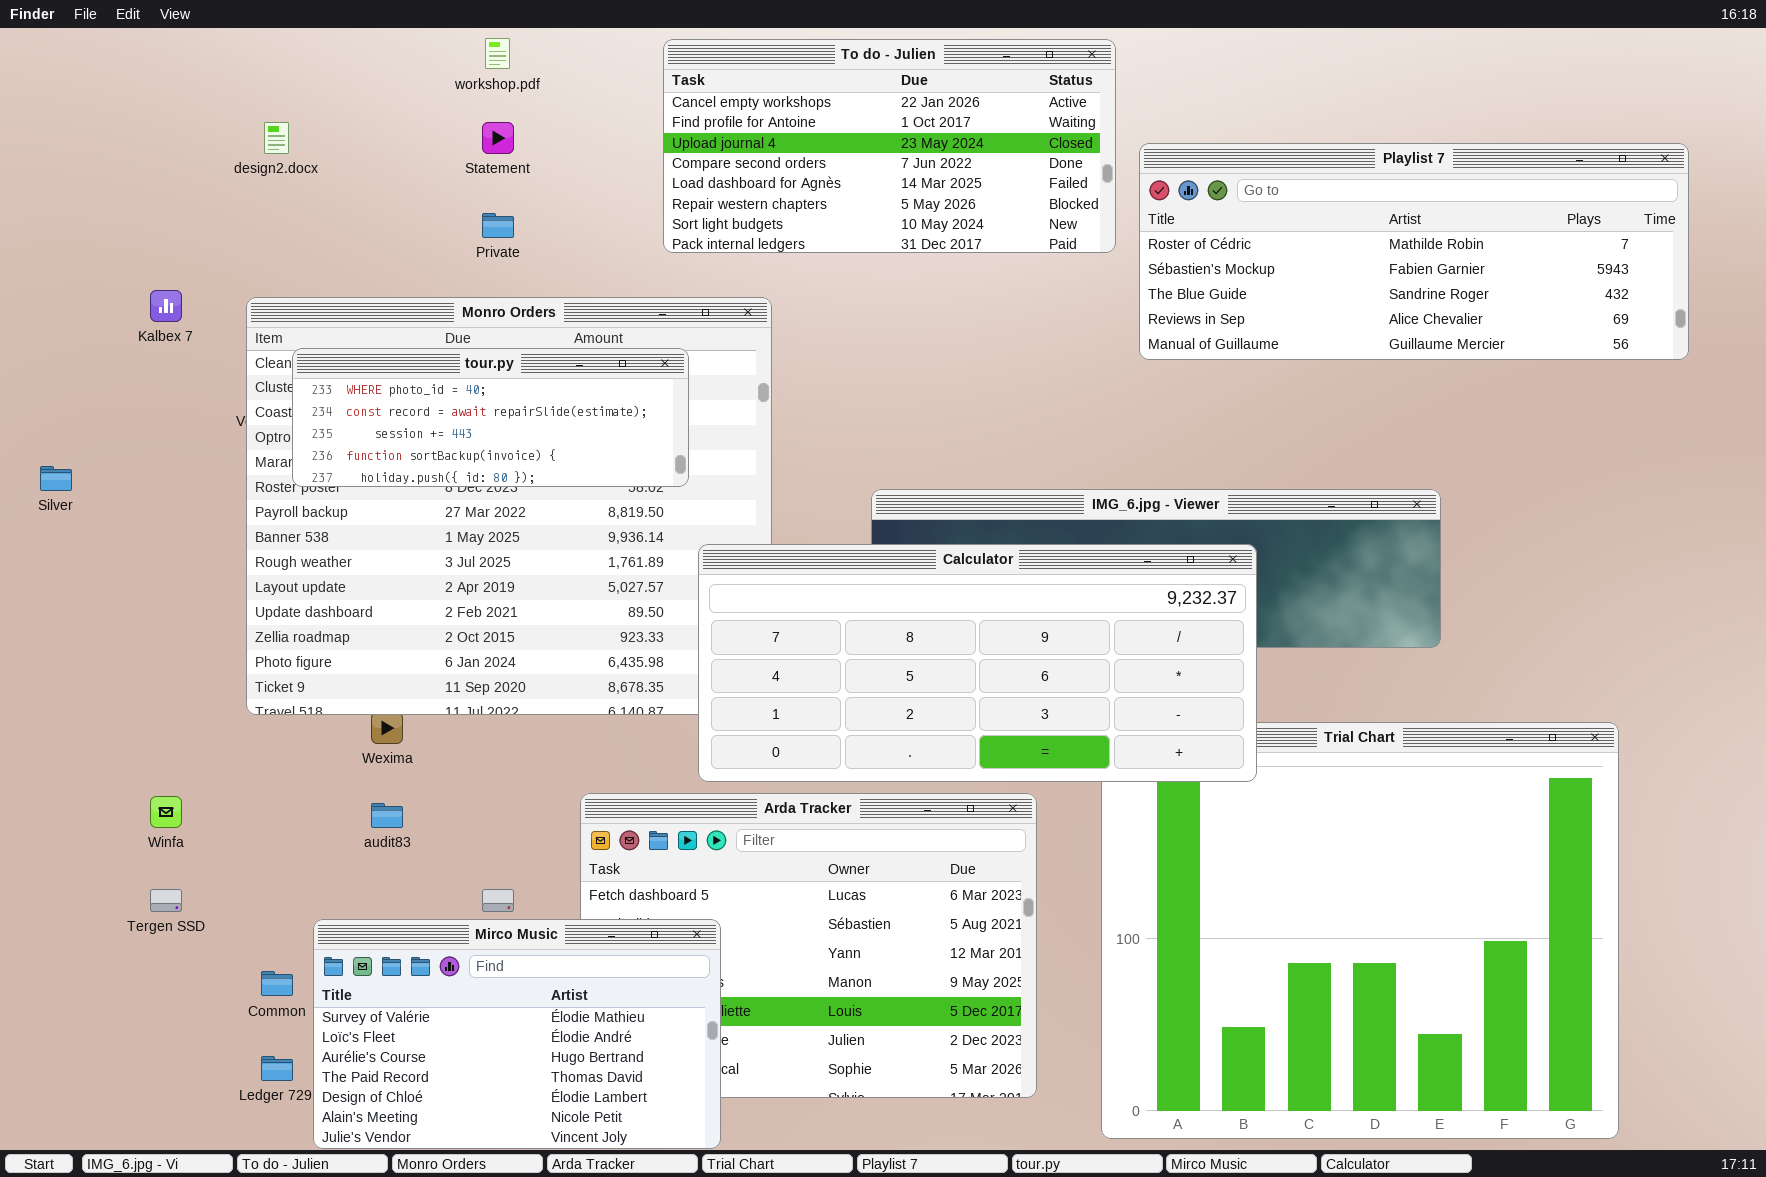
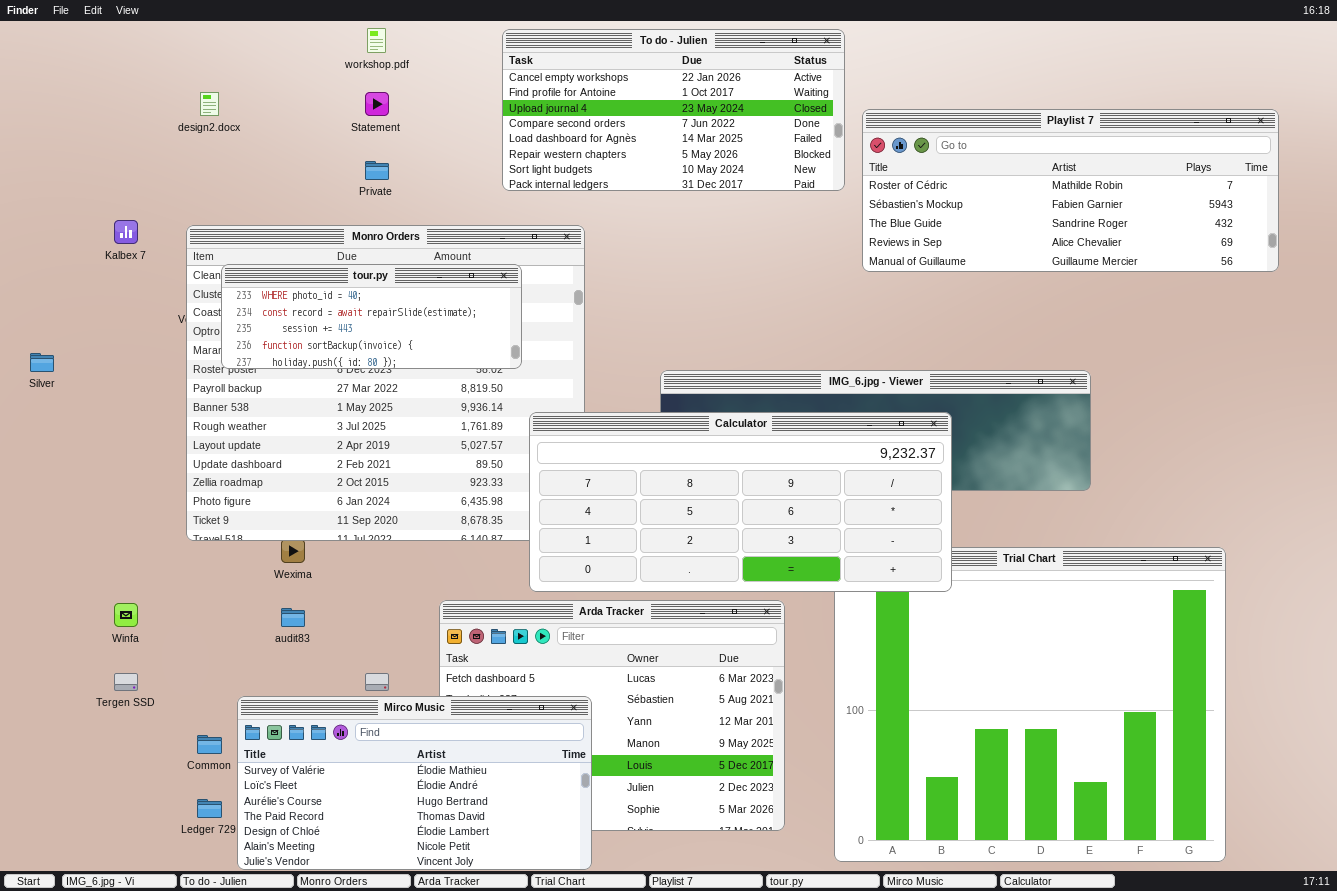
Mirco Music: [313,919,721,1149] -> [237,696,592,870], resized

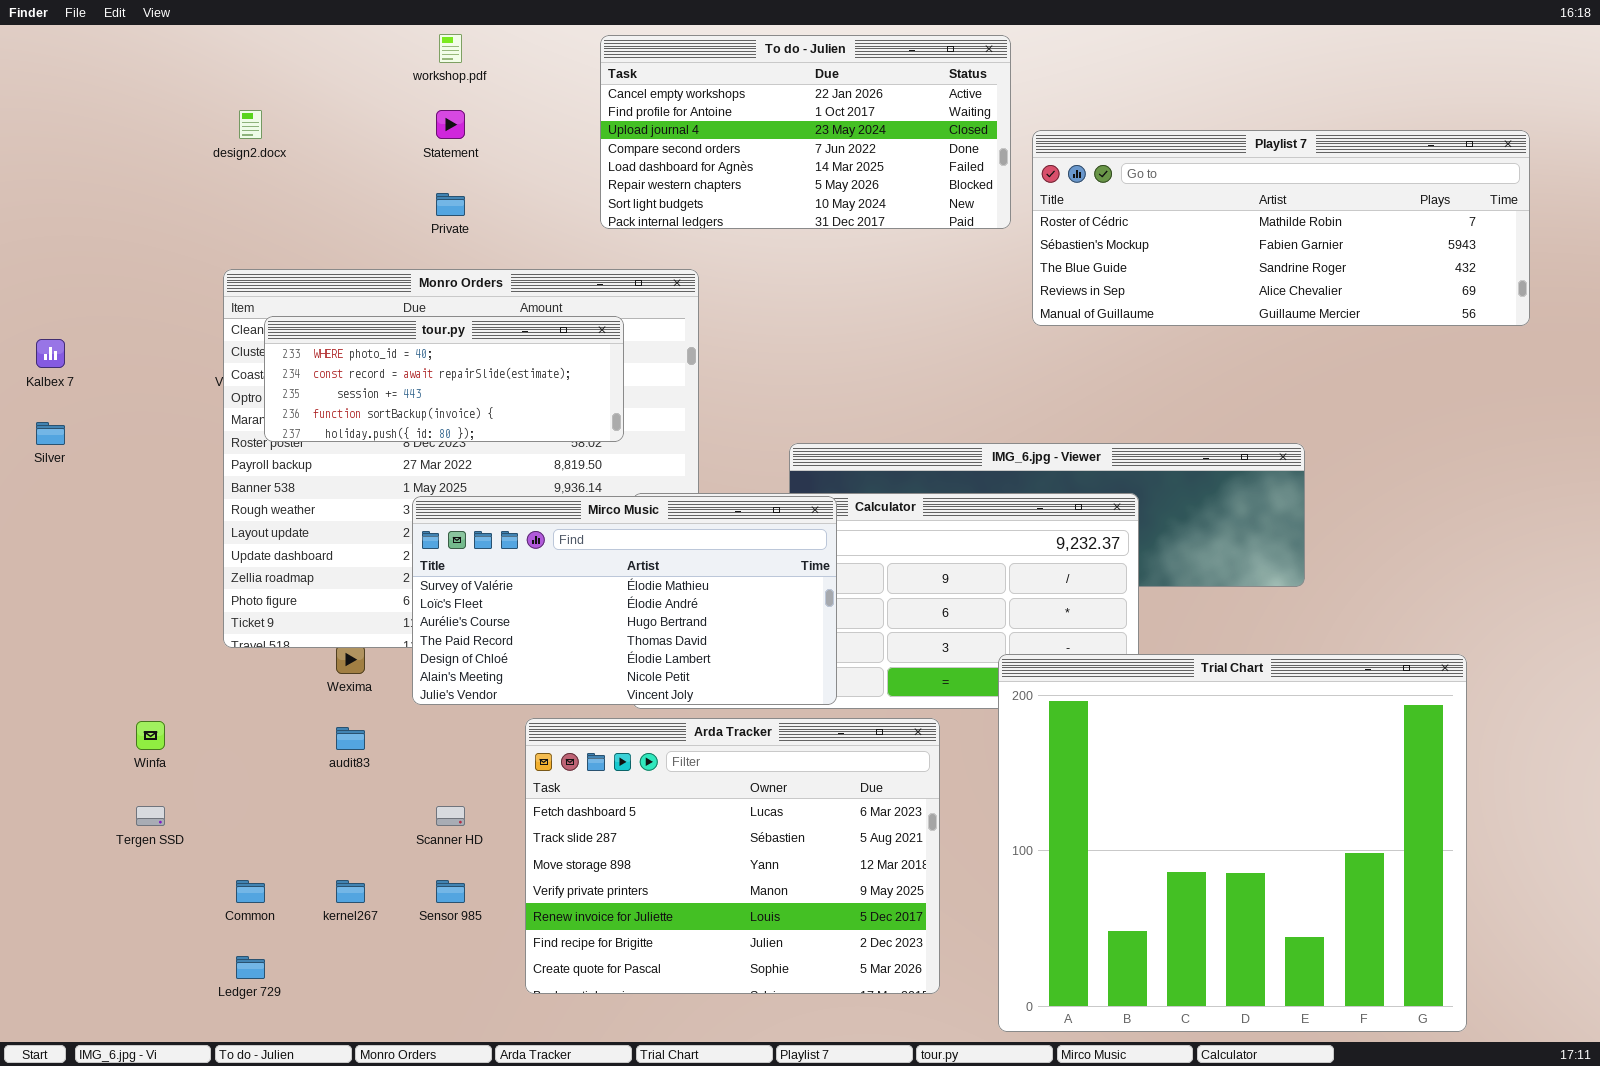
Kalbex 7: [114,220,138,244] -> [36,339,65,368], moved
Trial Chart: [834,547,1226,862] -> [998,654,1467,1032], raised
Mirco Music: [237,696,592,870] -> [412,496,837,705], moved

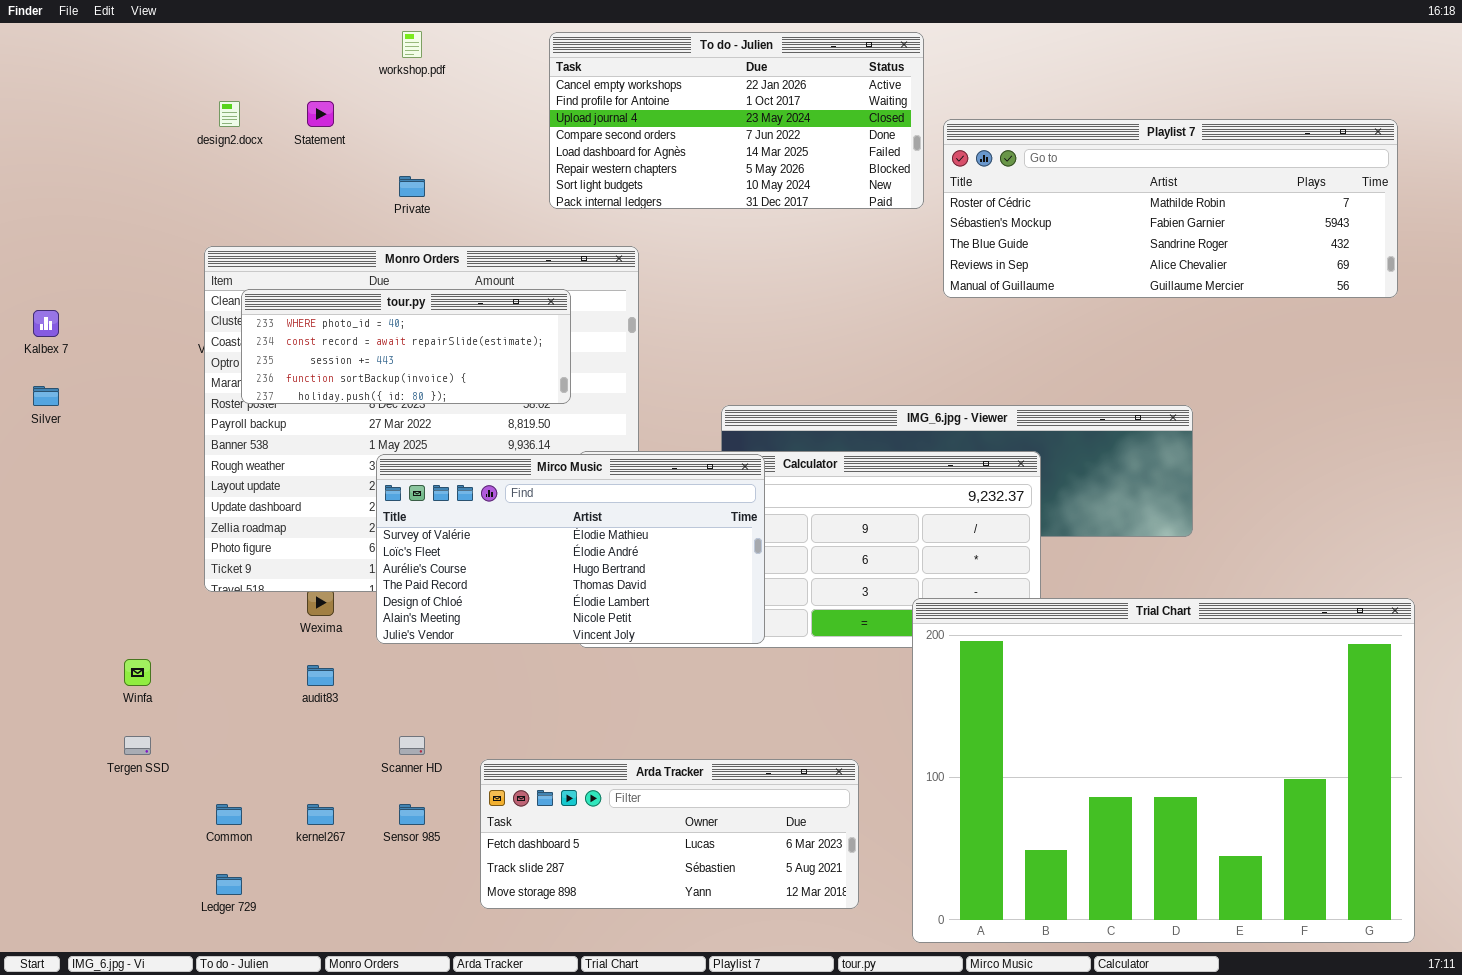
Statement: [436,110,465,139] -> [307,101,334,127], moved
Trial Chart: [998,654,1467,1032] -> [912,598,1415,943], resized
Arda Tracker: [525,718,940,994] -> [480,759,859,909], resized

